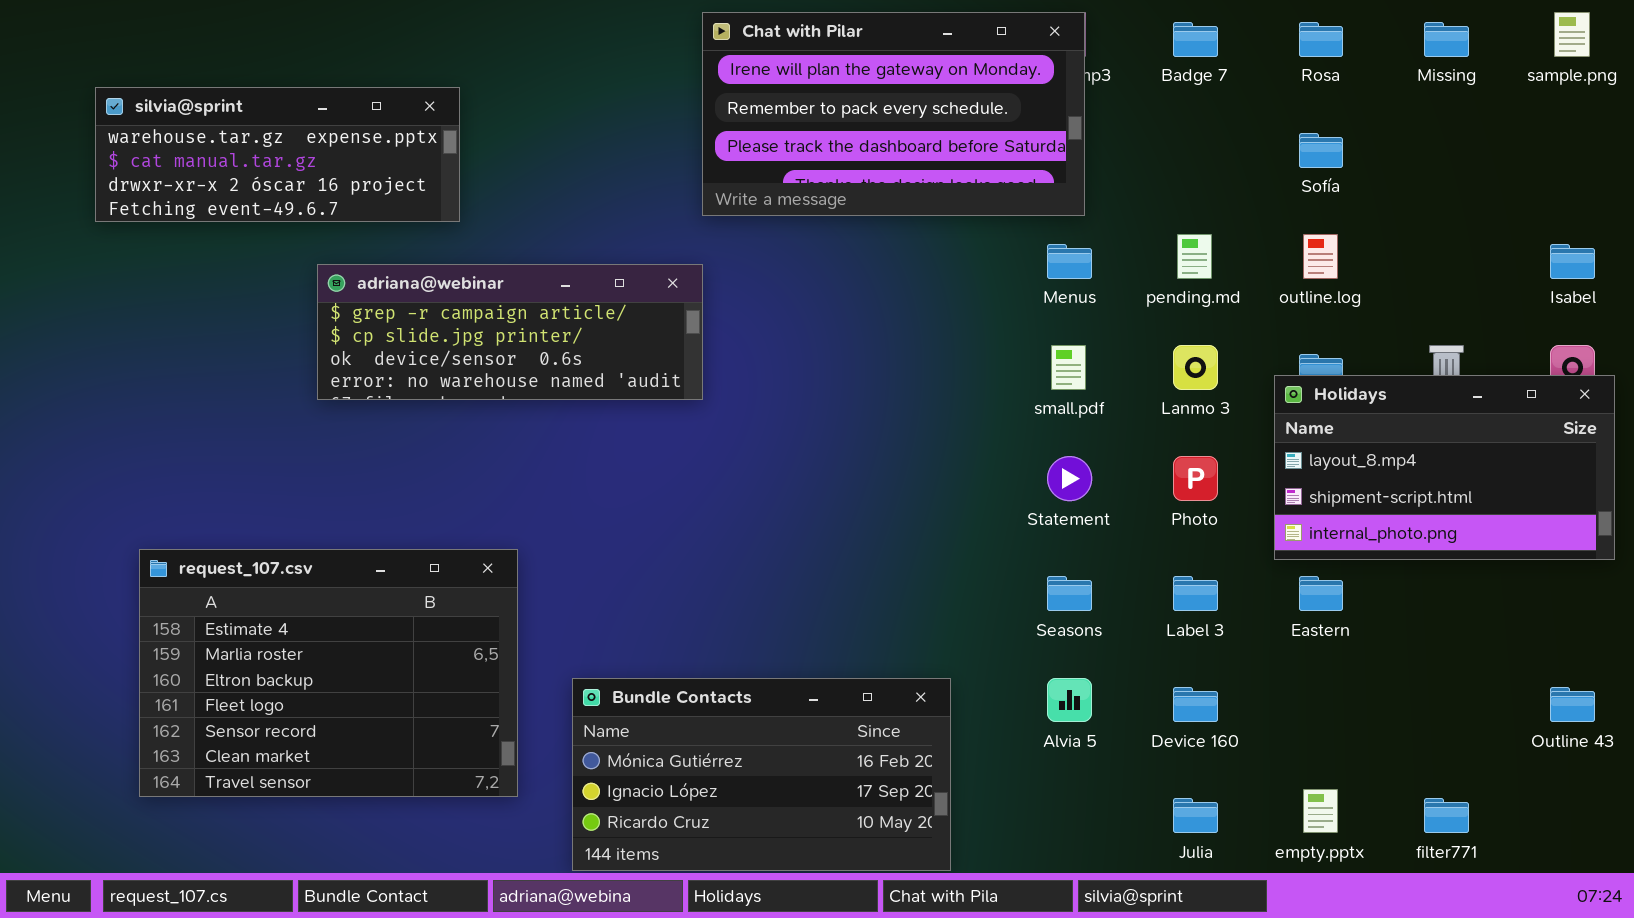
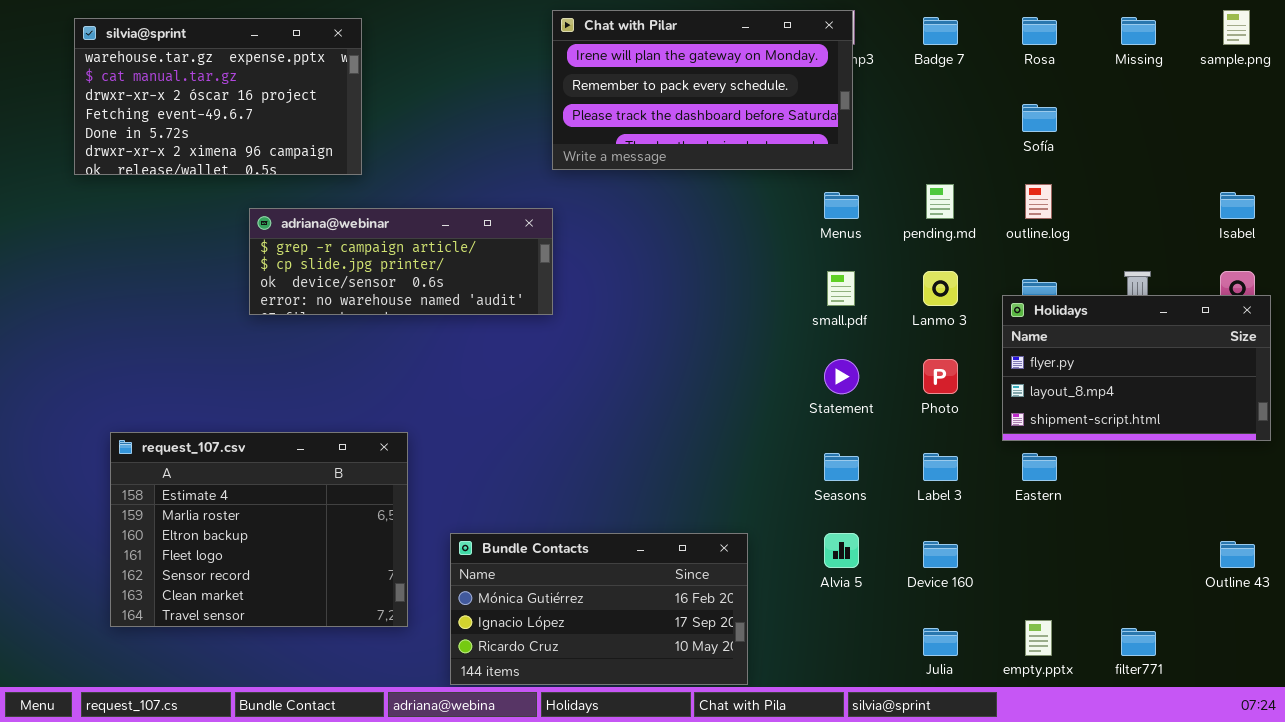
silvia@sprint: [95,87,460,222] -> [74,18,362,175], resized
Holidays: [1274,375,1615,560] -> [1002,295,1271,441], scrolled up 1 row

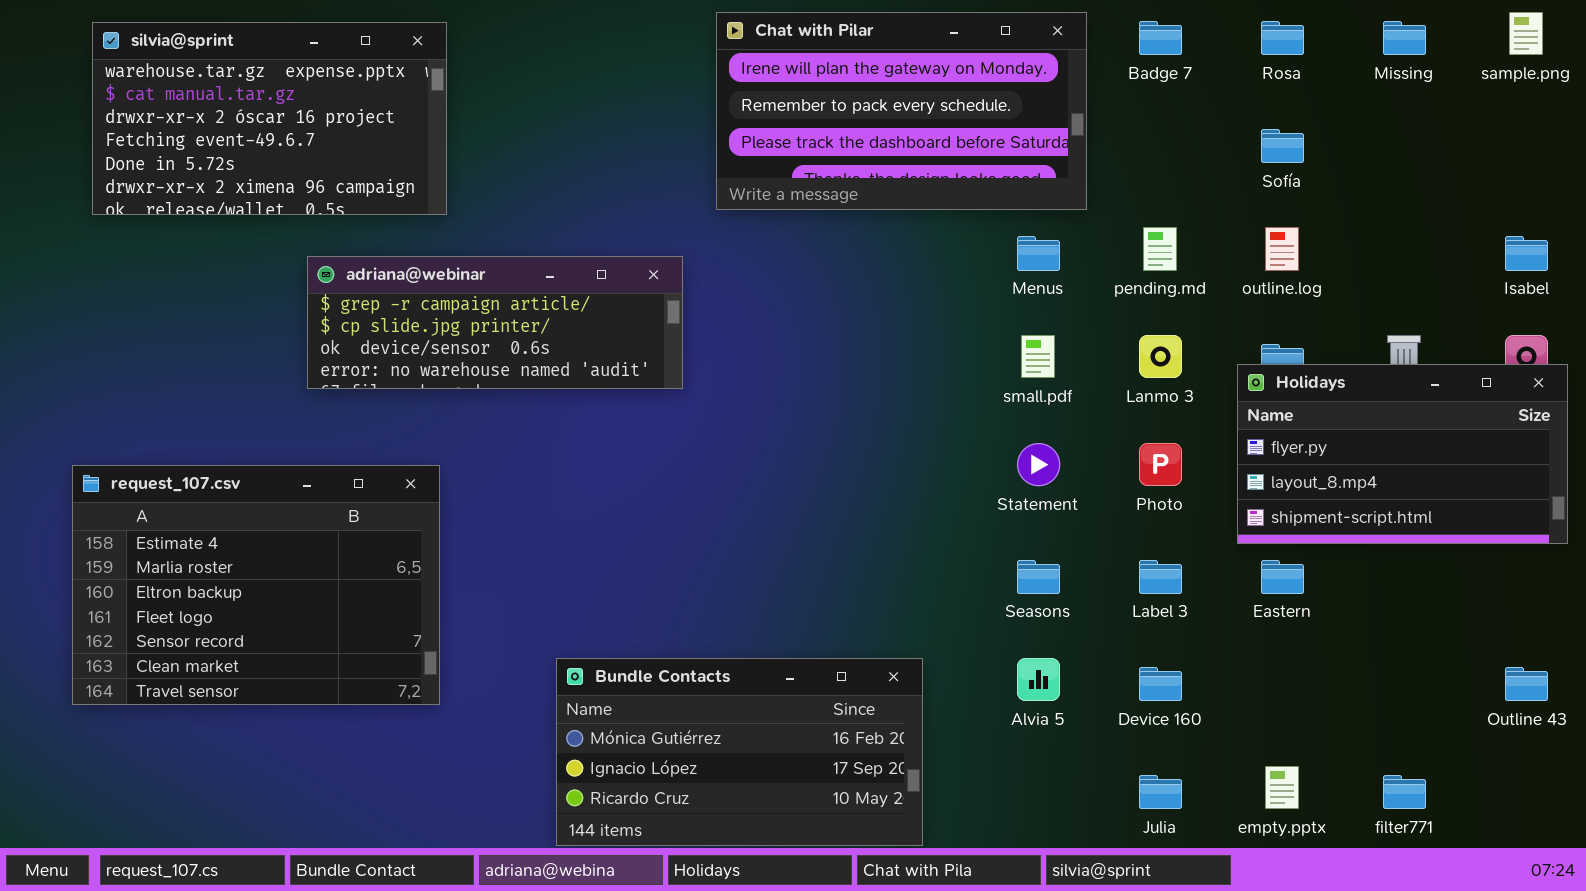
Chat with Pilar: [552,10,853,170] -> [716,12,1087,210], moved
request_107.csv: [110,432,408,627] -> [72,465,440,705], moved

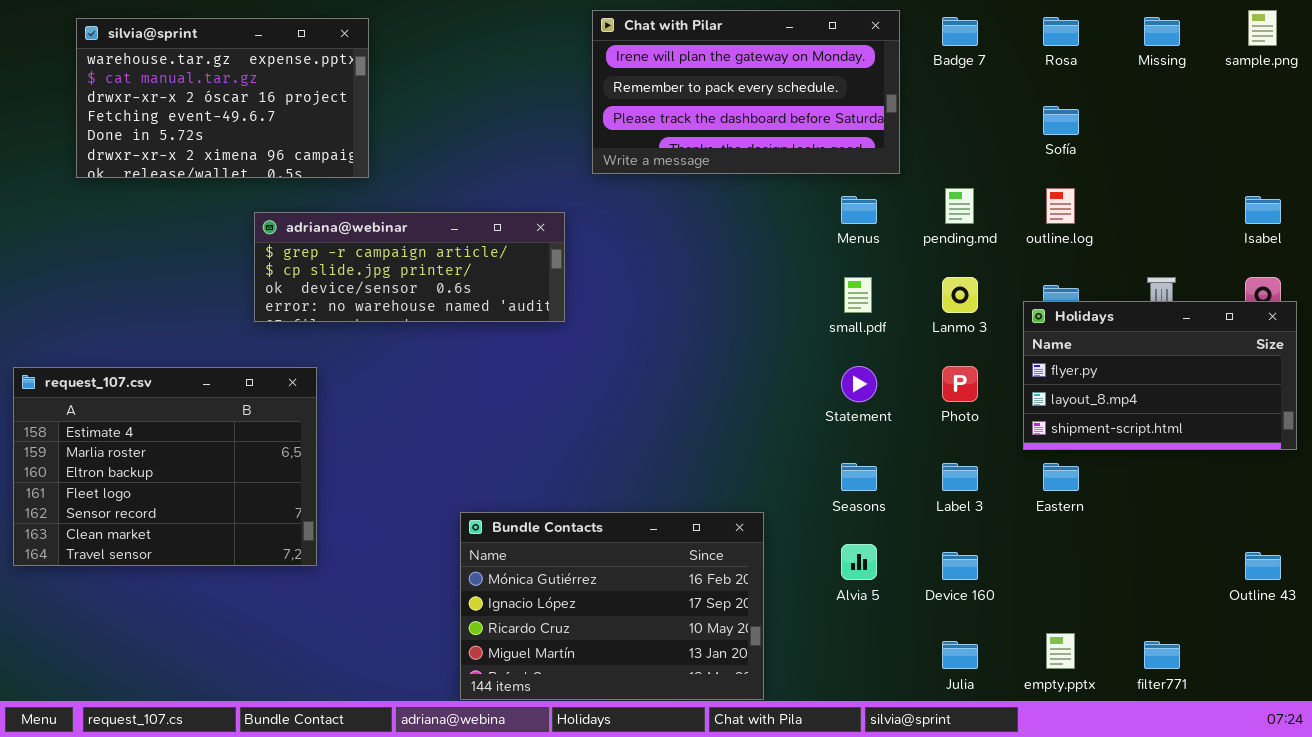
request_107.csv: [72,465,440,705] -> [13,367,317,566], moved
Bundle Contacts: [556,658,923,846] -> [460,512,764,700], resized

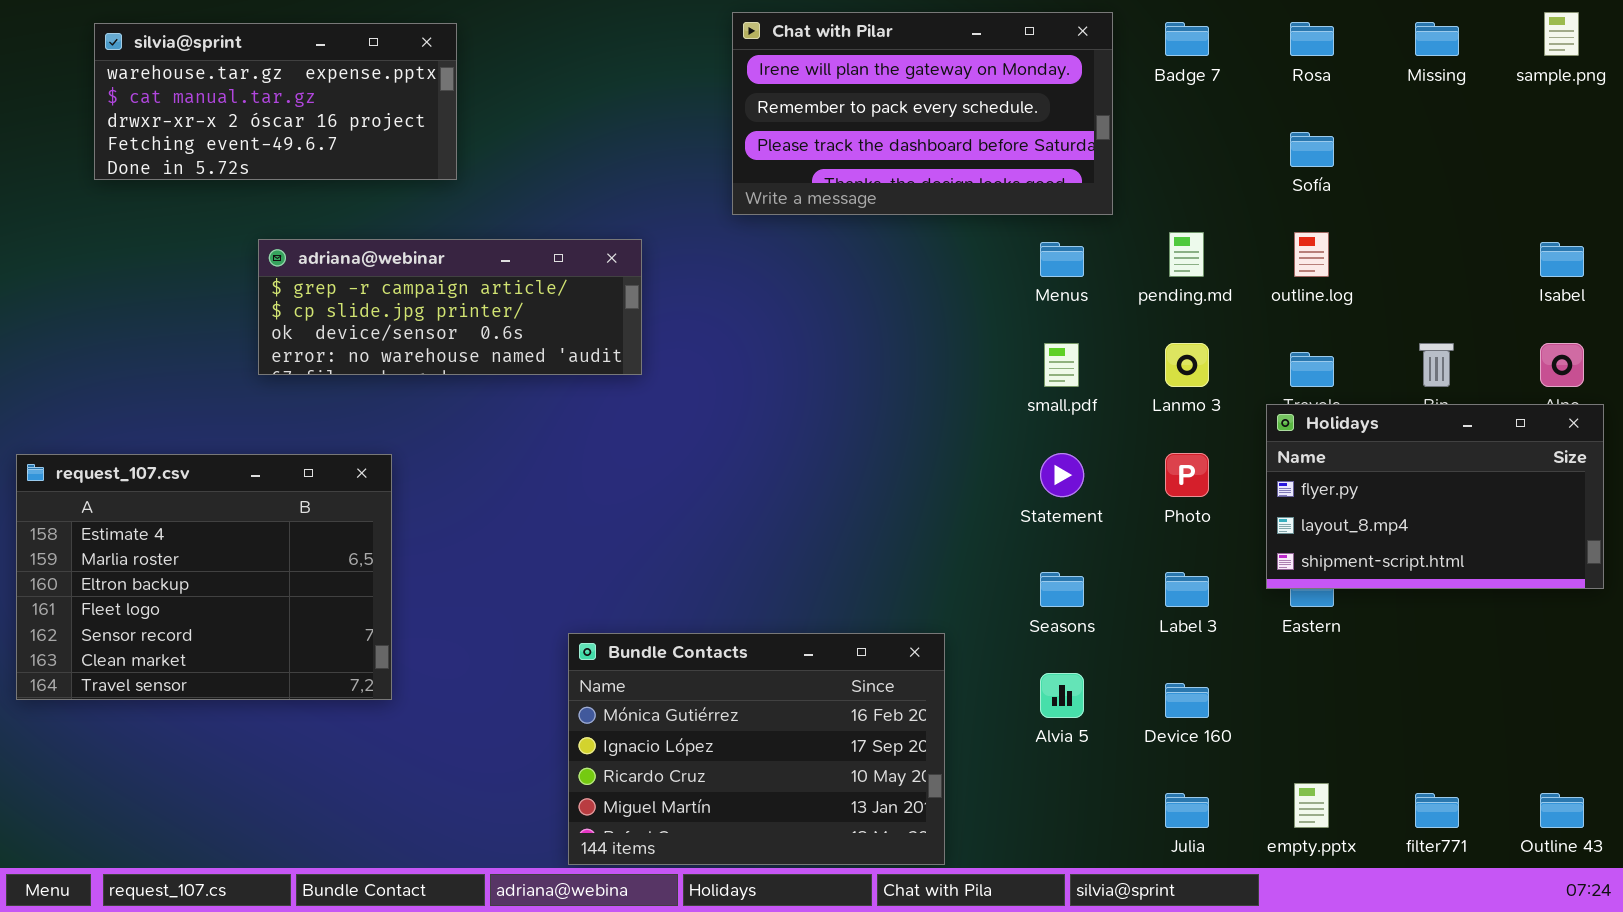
silvia@sprint: [76,18,369,178] -> [94,23,457,180], resized
adriana@webinar: [254,212,565,322] -> [258,239,642,375], moved
Holidays: [1023,301,1297,450] -> [1266,404,1604,589], moved
Outline 43: [1245,552,1281,580] -> [1540,793,1584,828], moved

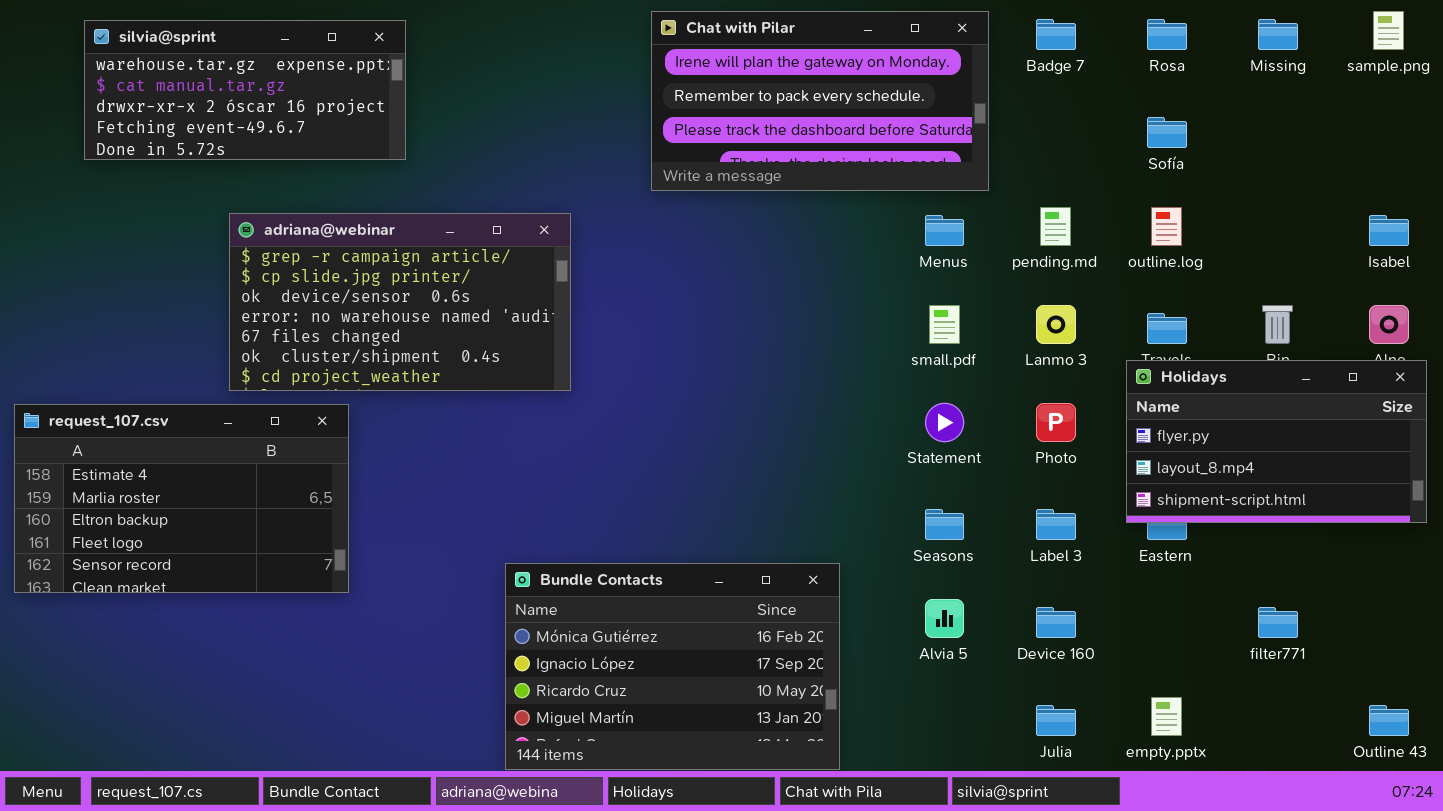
adriana@webinar: [258,239,642,375] -> [229,213,571,391], resized
request_107.csv: [16,454,392,700] -> [14,404,349,593], resized
filter771: [1415,793,1459,828] -> [1258,607,1298,638], moved

